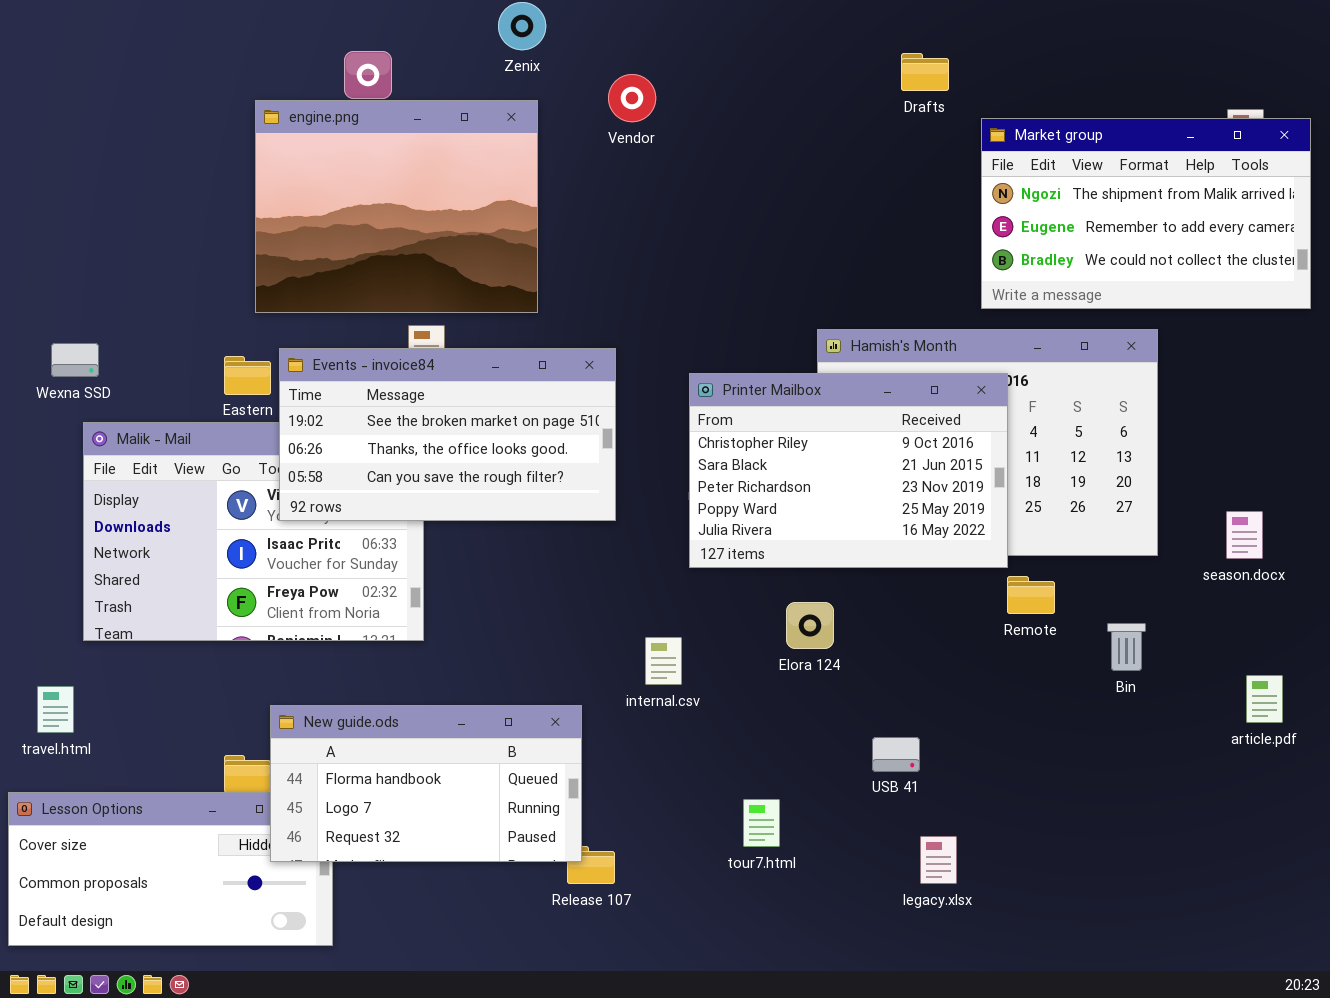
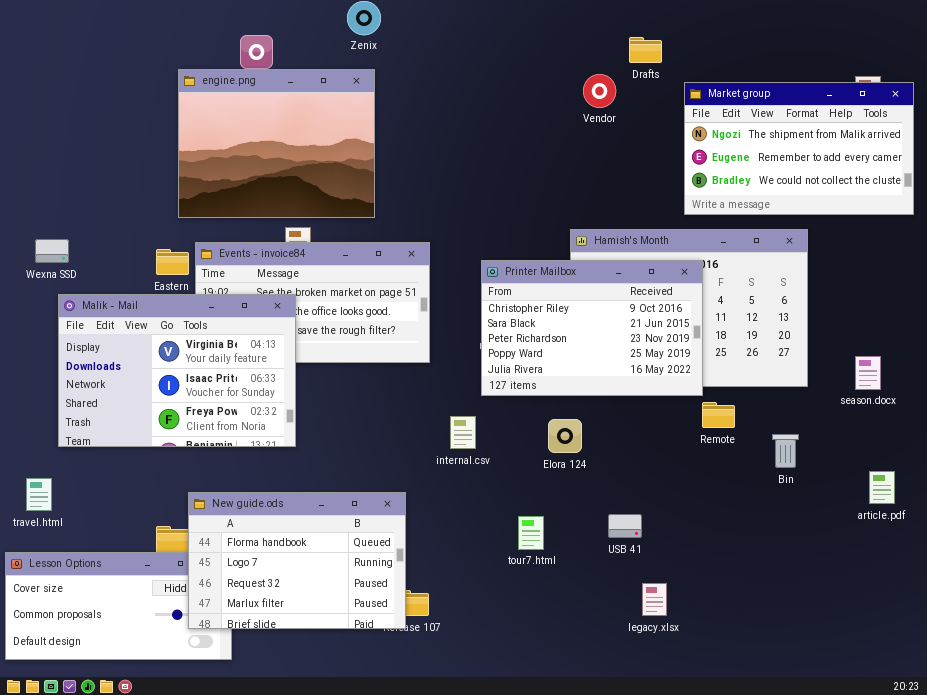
Vendor: [608,74,656,122] -> [583,74,616,108], moved
Malik - Mail: [83,422,424,641] -> [58,294,296,447], raised
internal.csv: [645,637,682,685] -> [450,416,476,449], moved
New guide.ods: [270,705,582,862] -> [188,492,406,629], resized
tour7.html: [743,799,780,847] -> [518,516,544,550], moved

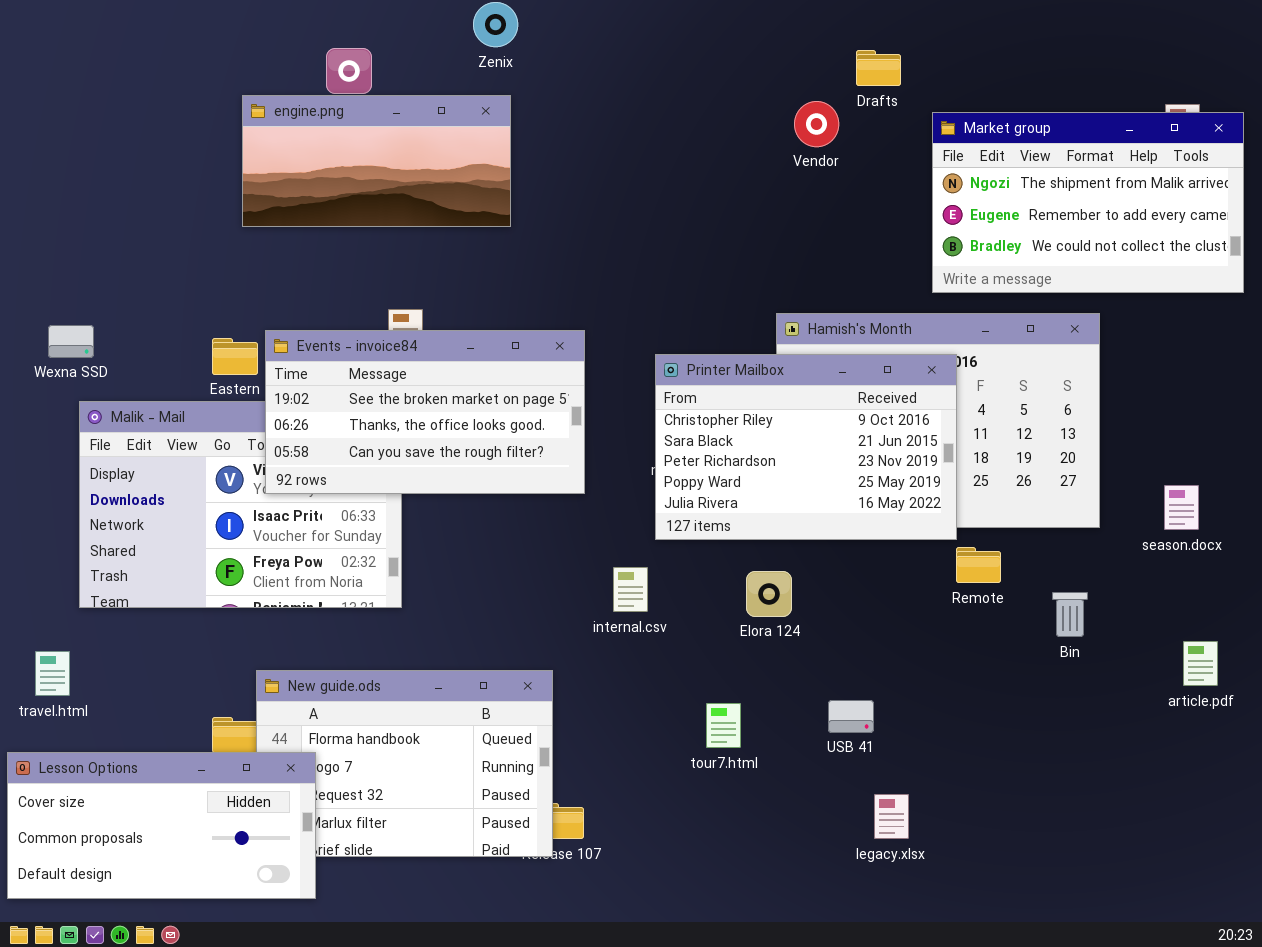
engine.png: [178,69,375,218] -> [242,95,511,227], resized
Events - invoice84: [195,242,430,363] -> [265,330,585,494], raised
Lesson Options: [5,552,232,660] -> [7,752,316,899], raised

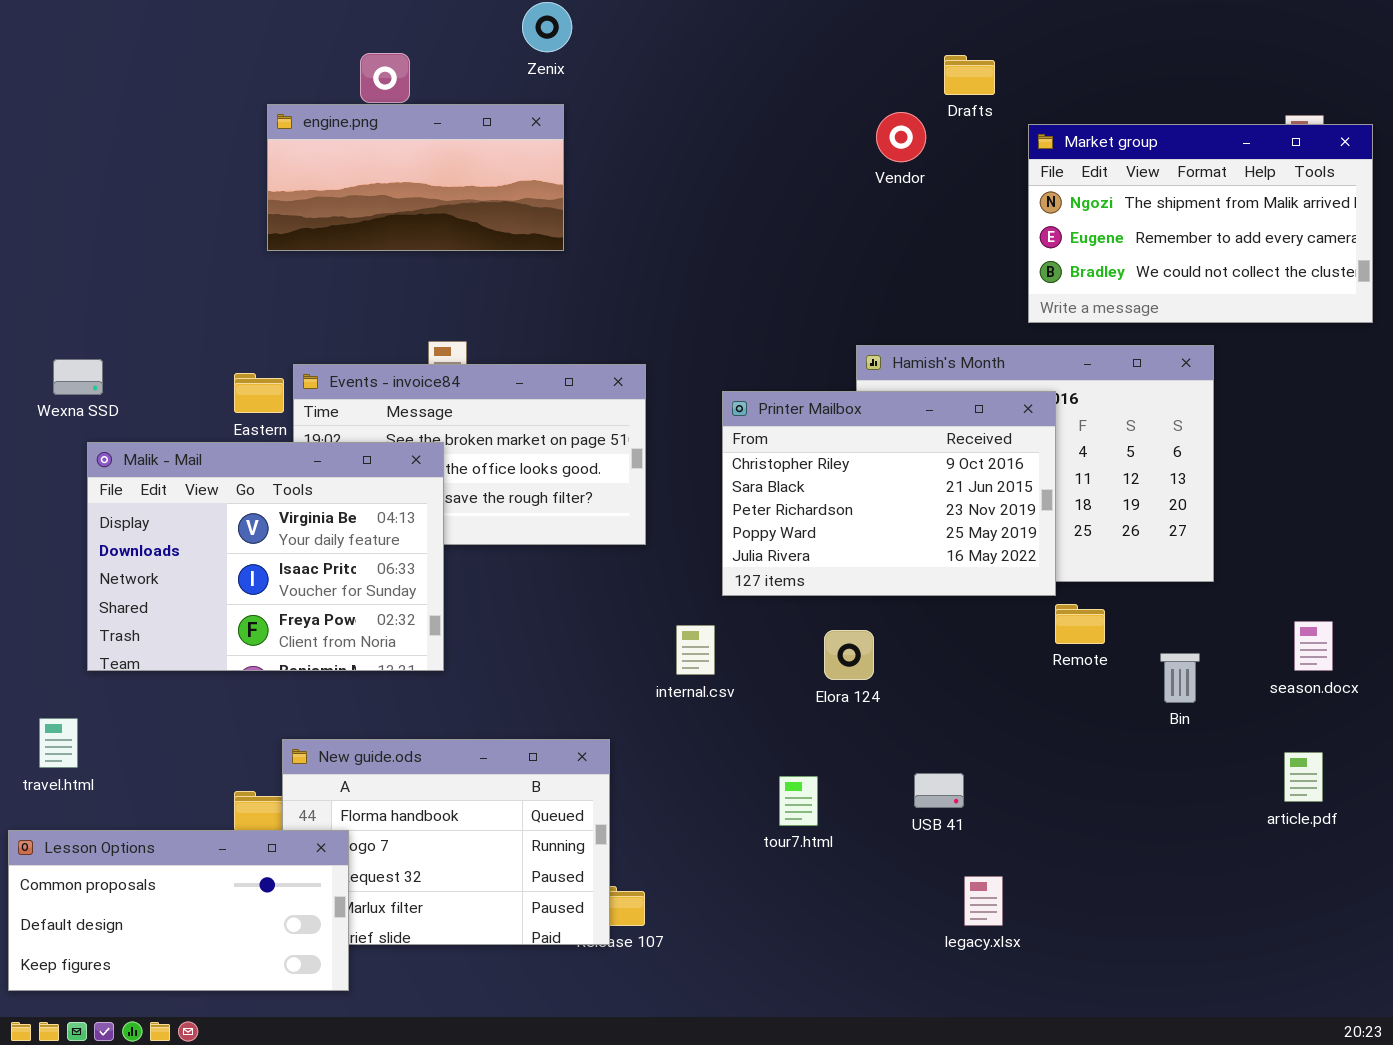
Malik - Mail: [79,401,402,608] -> [87,442,444,671], raised
season.docx: [1164,485,1199,530] -> [1294,621,1333,671], moved
article.pdf: [1183,641,1218,686] -> [1284,752,1323,802], moved
Lesson Options: [7,752,316,899] -> [8,830,349,991], scrolled down 1 row

